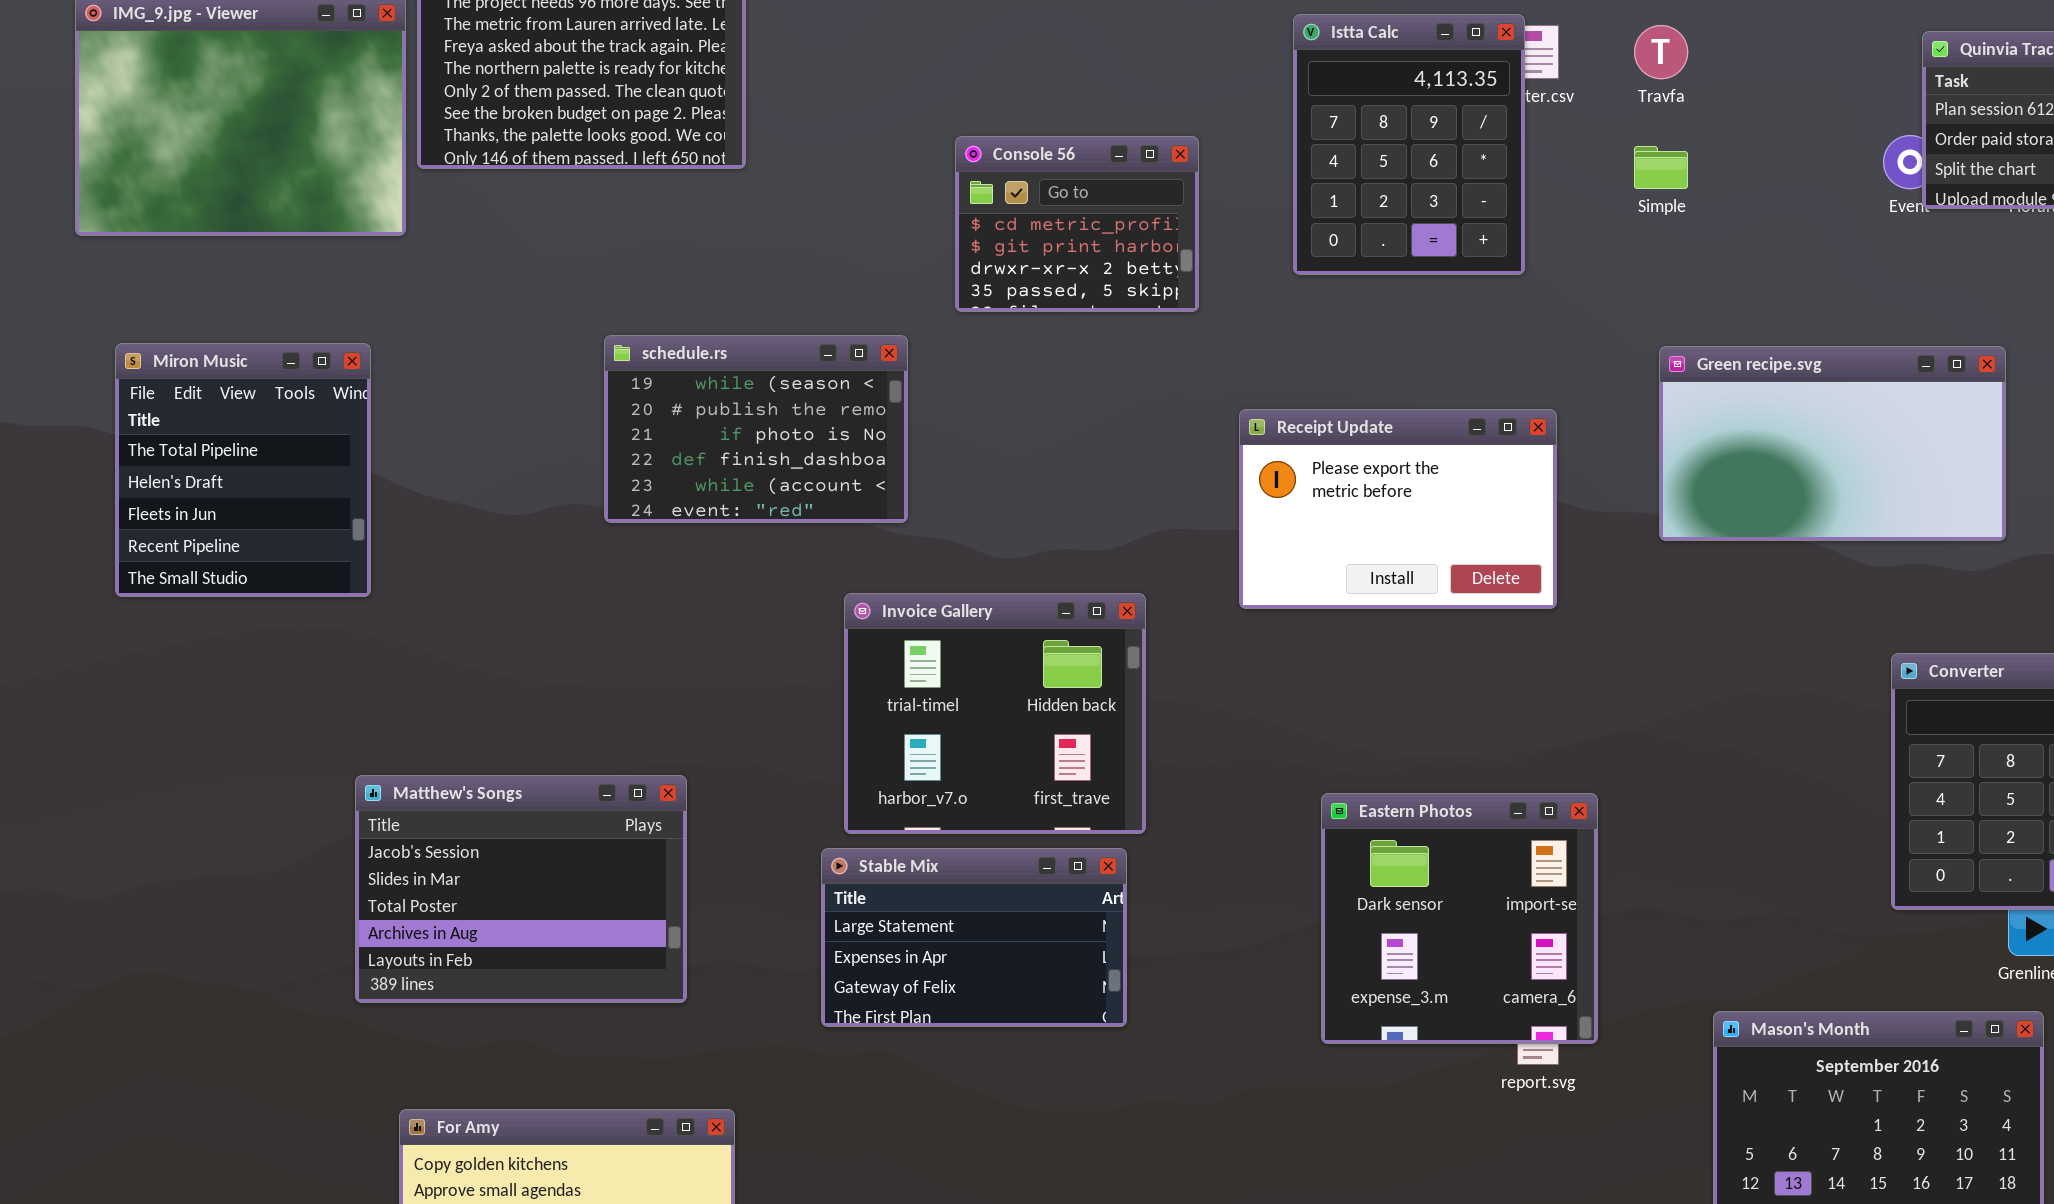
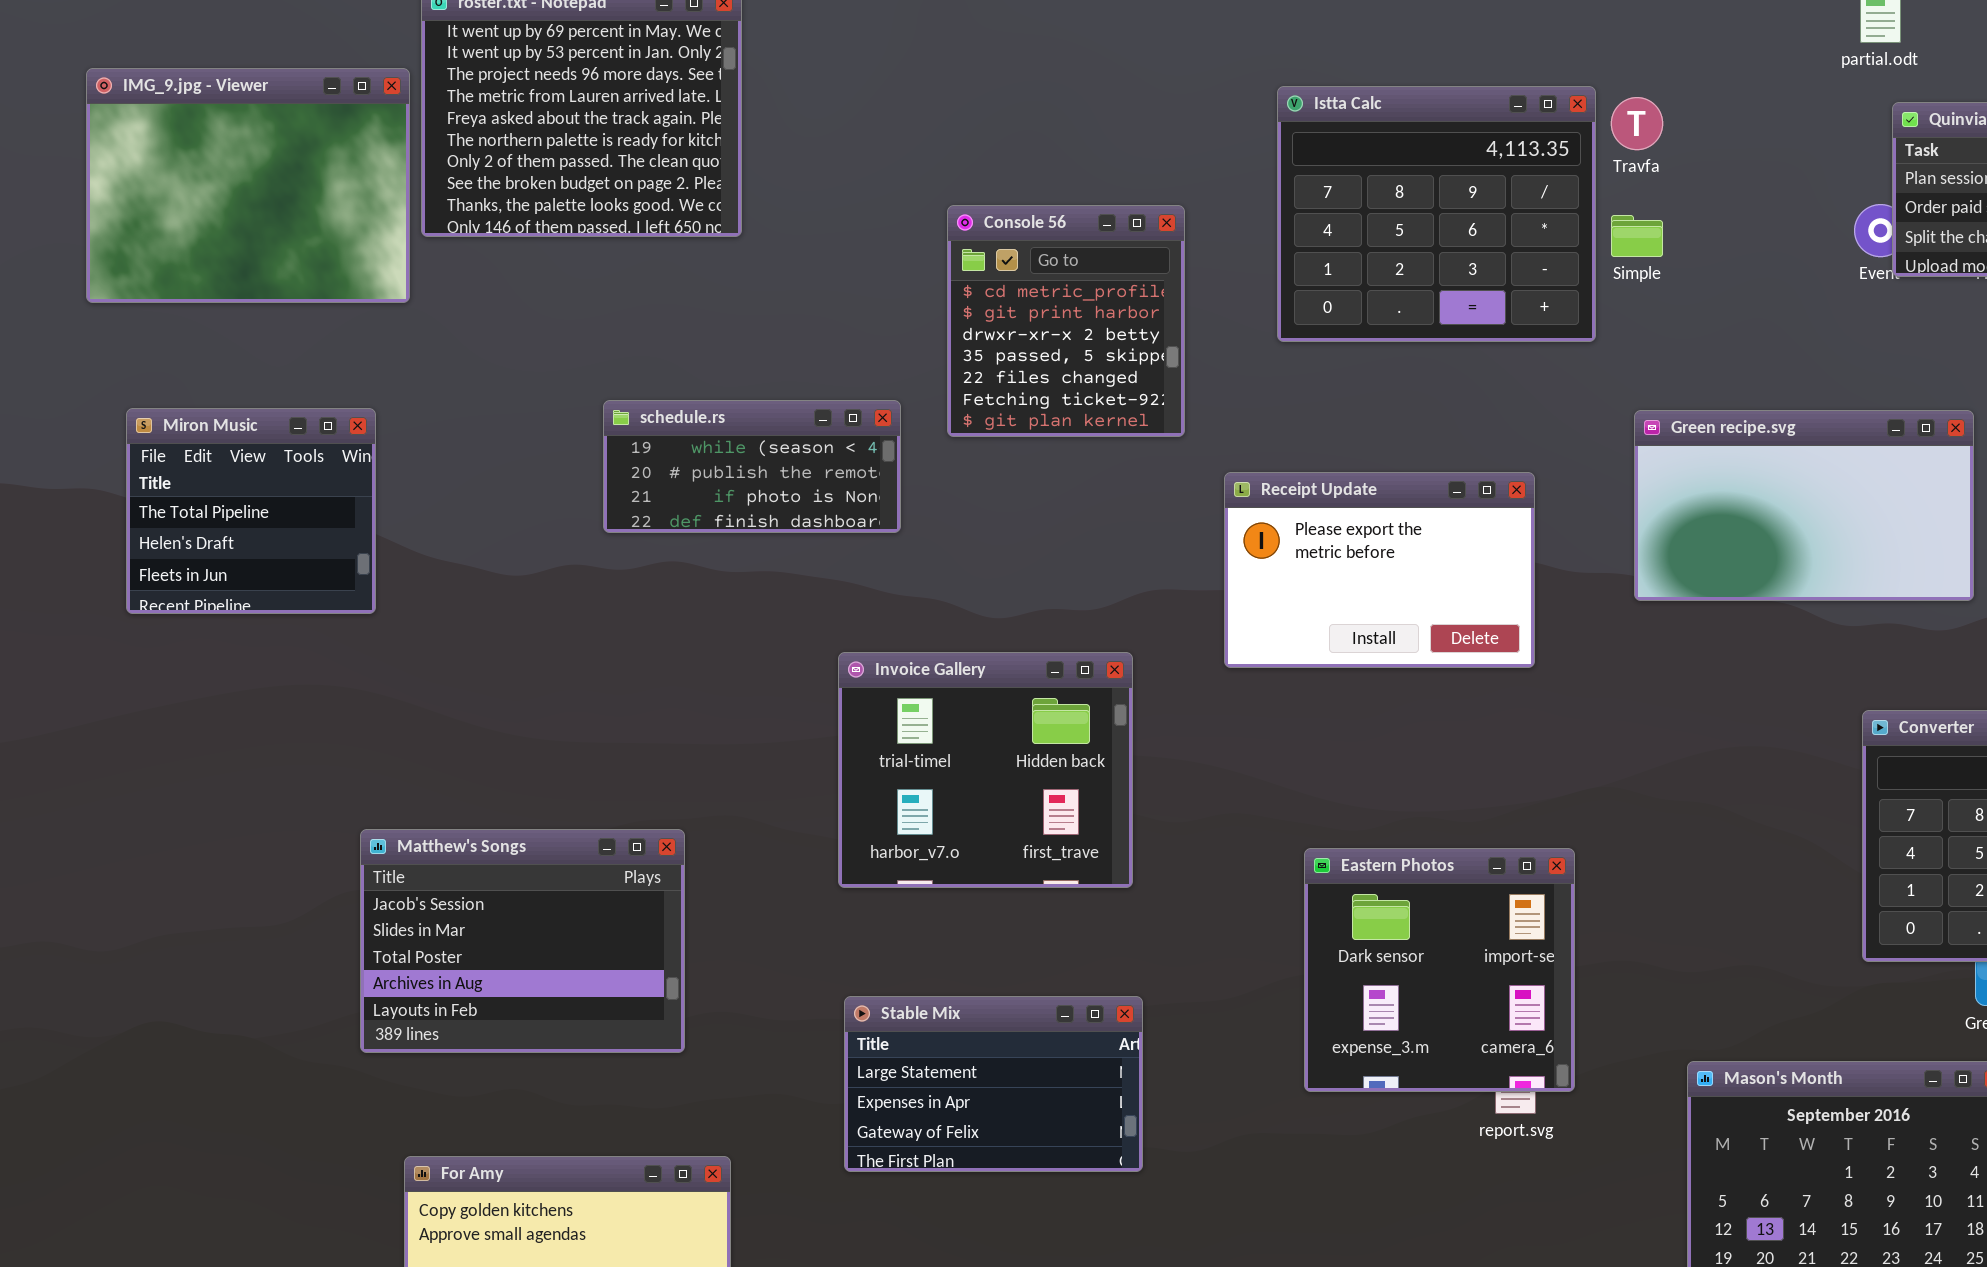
Istta Calc: [1293,14,1525,275] -> [1277,86,1596,342], resized
Console 56: [955,136,1199,312] -> [947,205,1185,437], resized
schedule.rs: [604,335,908,523] -> [603,400,901,533], resized
Miron Music: [115,343,371,597] -> [126,408,376,614], resized
Stable Mix: [821,848,1127,1027] -> [844,996,1143,1172], moved

